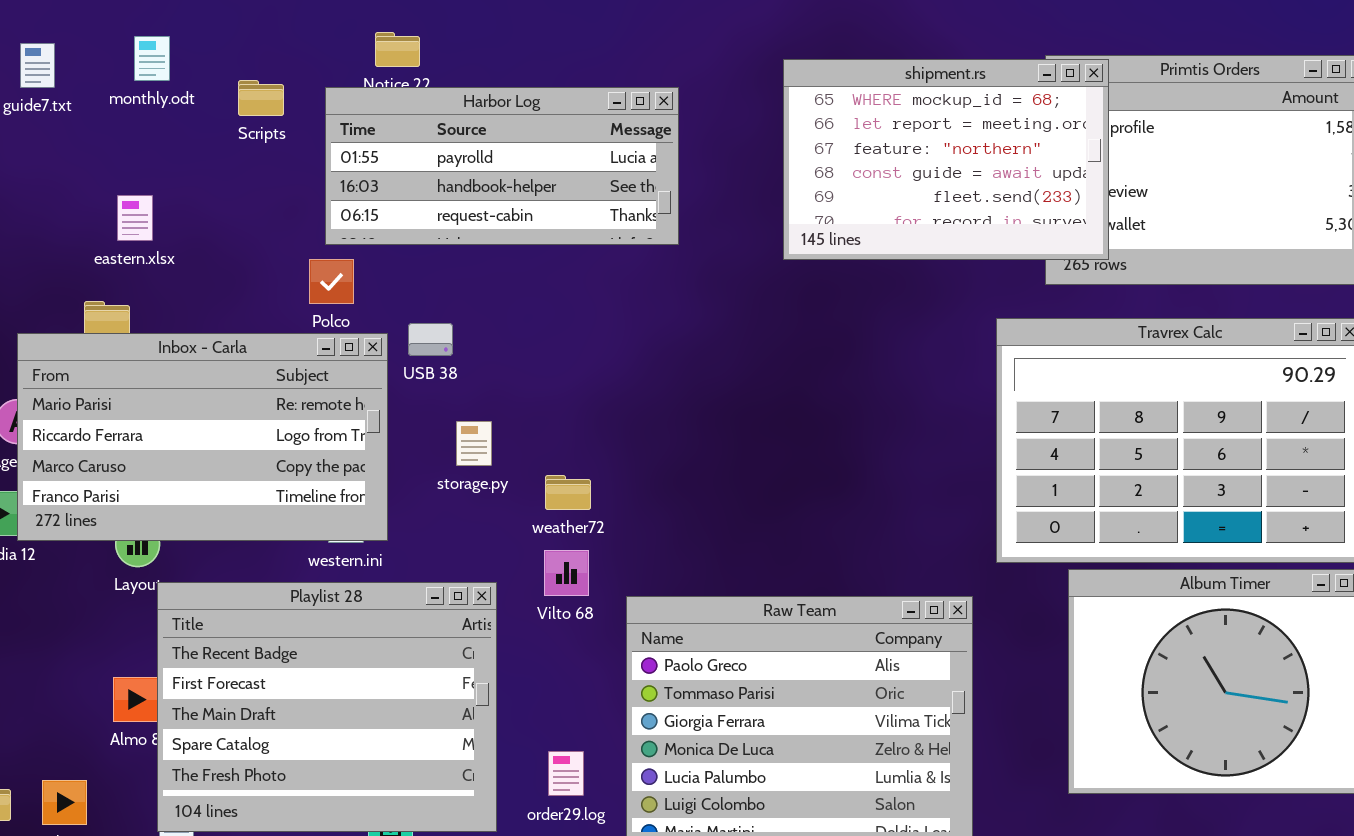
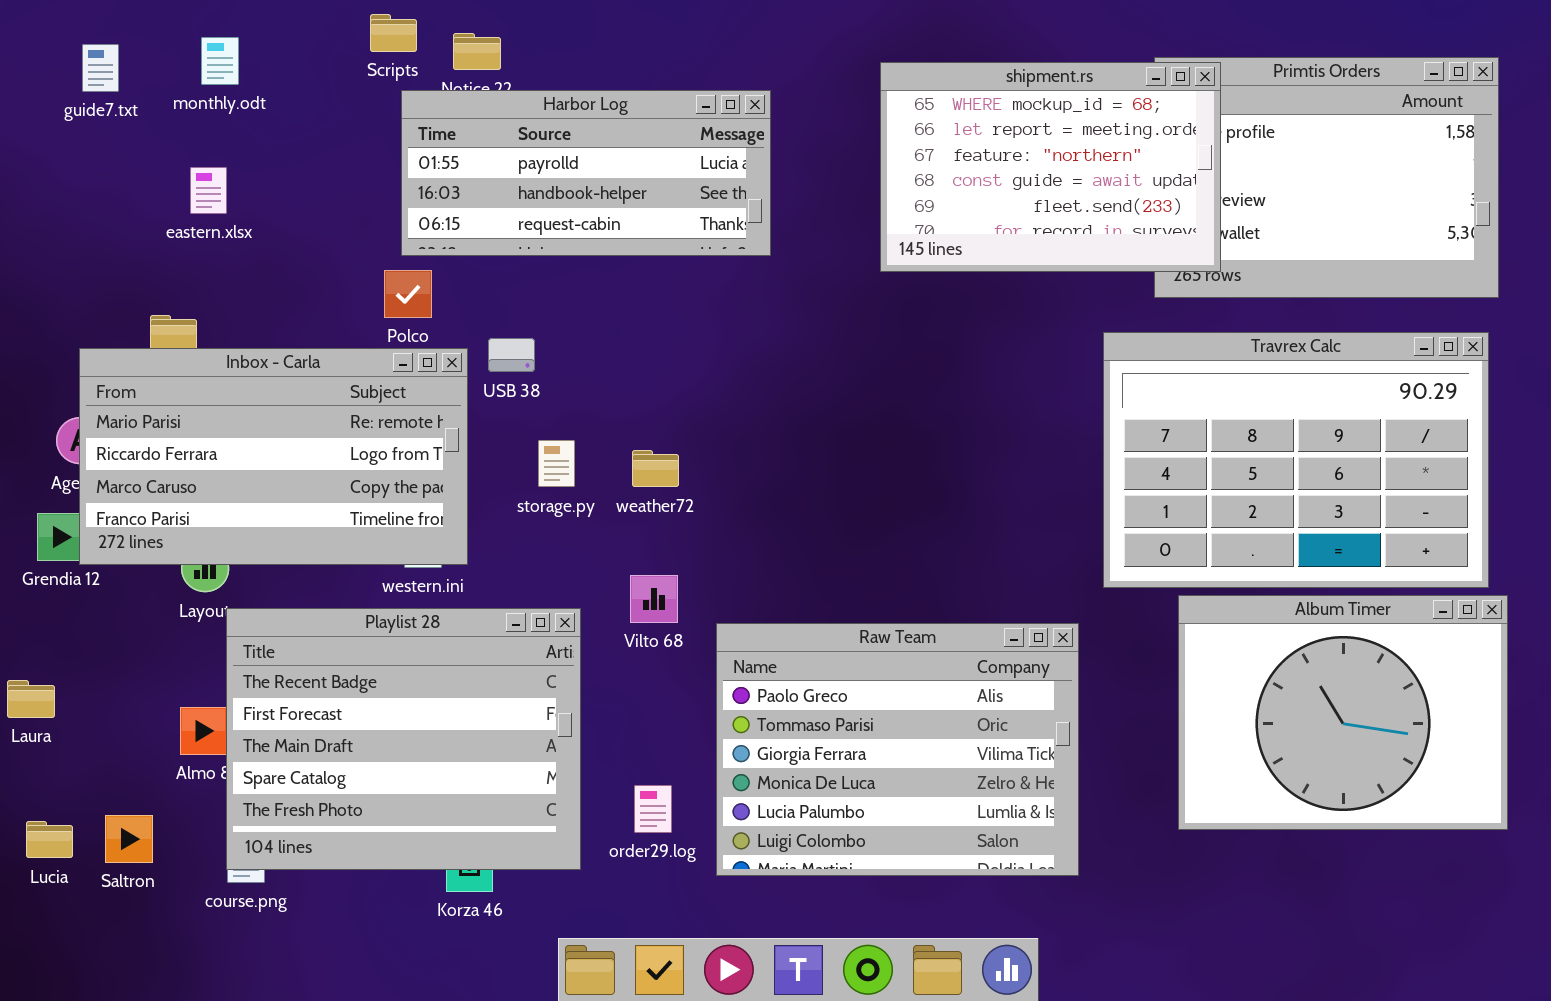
Scripts: [238,80,284,116] -> [370,14,417,52], moved
eastern.xlsx: [117,195,153,241] -> [190,167,227,214], moved
weather72: [545,475,591,510] -> [632,450,679,487], moved

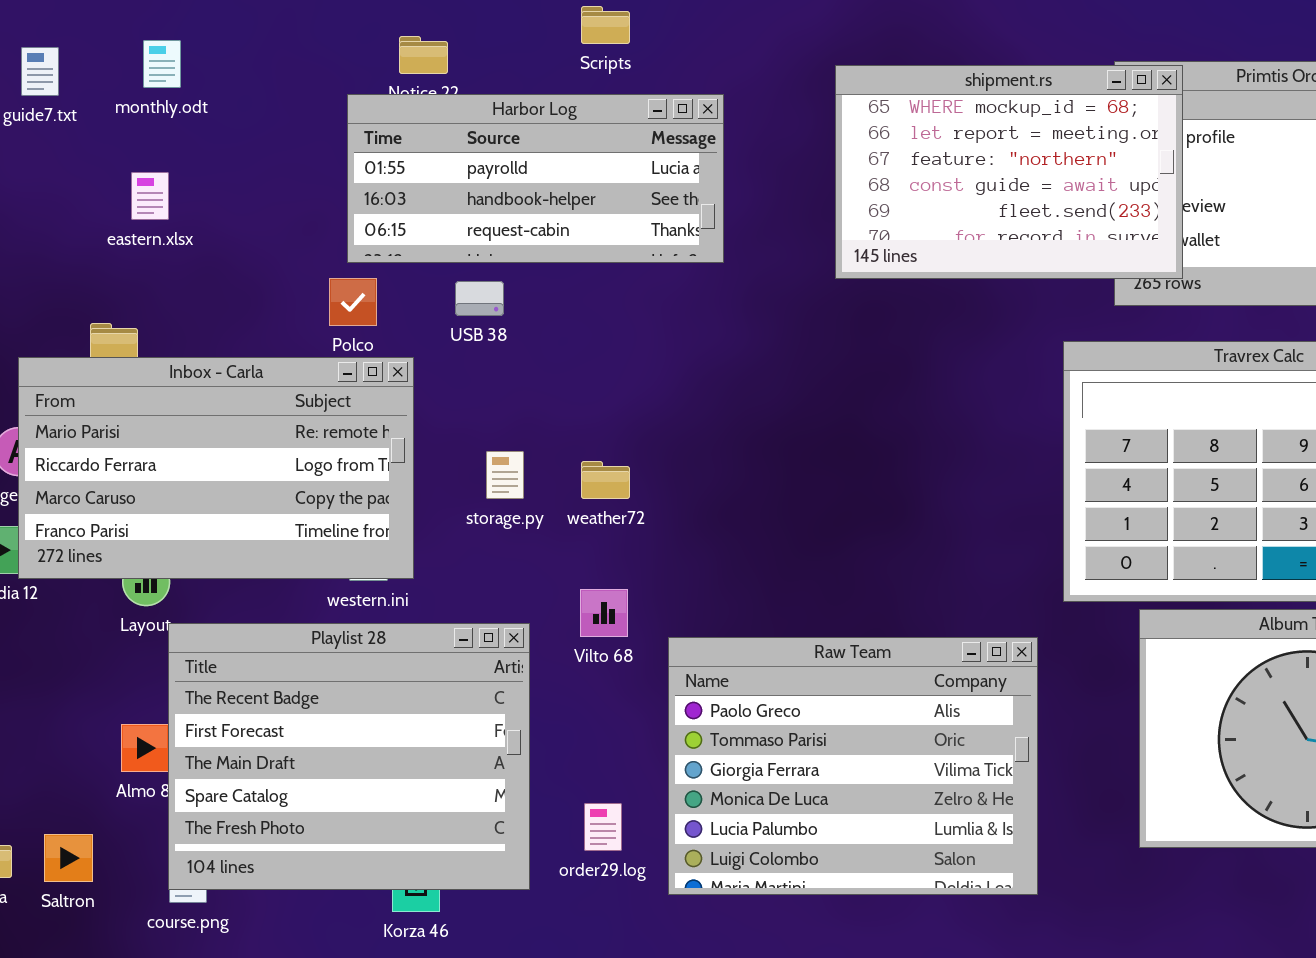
Scripts: [370,14,417,52] -> [581,6,630,44], moved
USB 38: [488,338,535,372] -> [455,281,504,316], moved

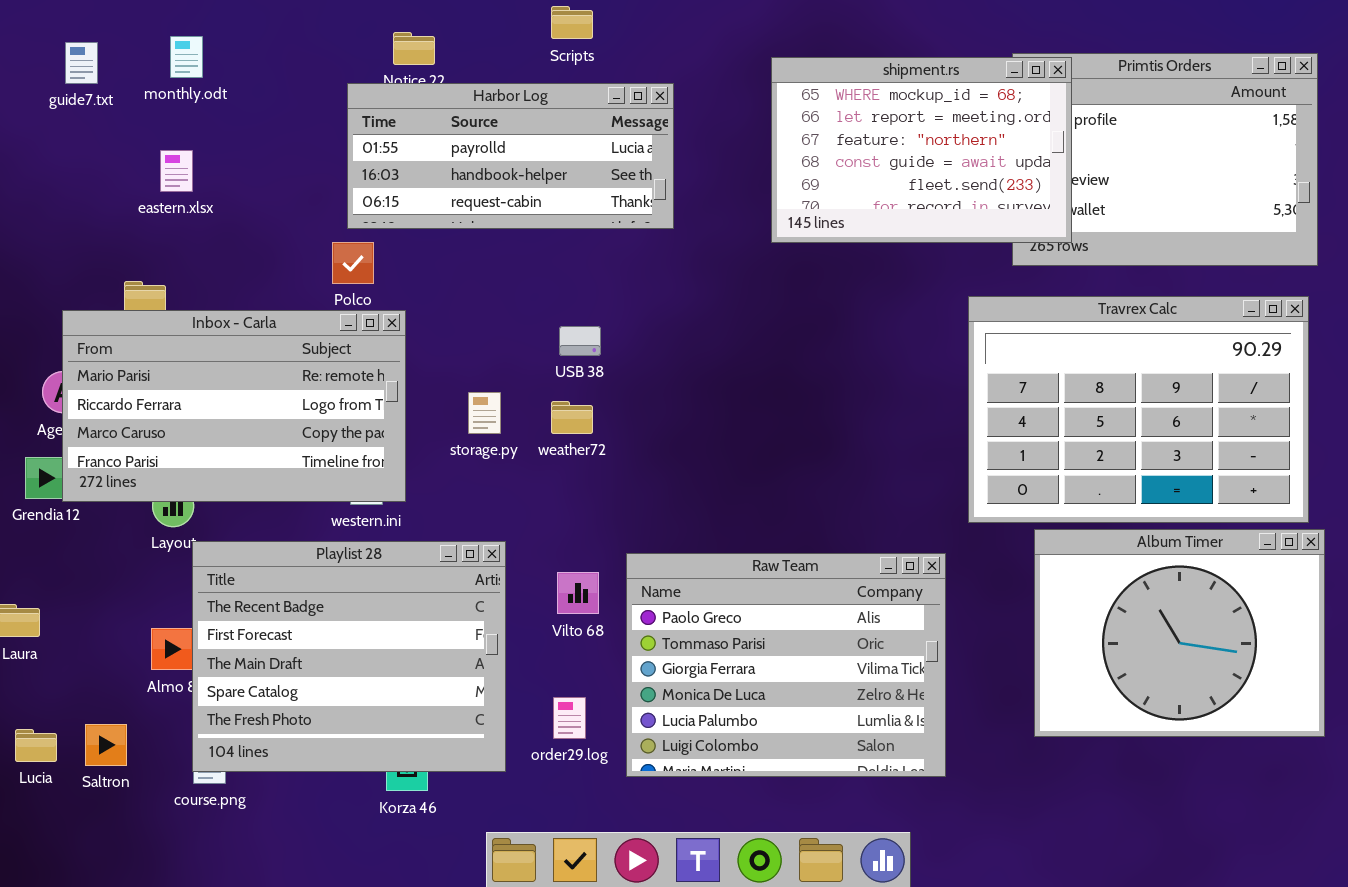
USB 38: [455,281,504,316] -> [559,326,601,356], moved
Vilto 68: [580,589,628,637] -> [557,572,599,614], moved

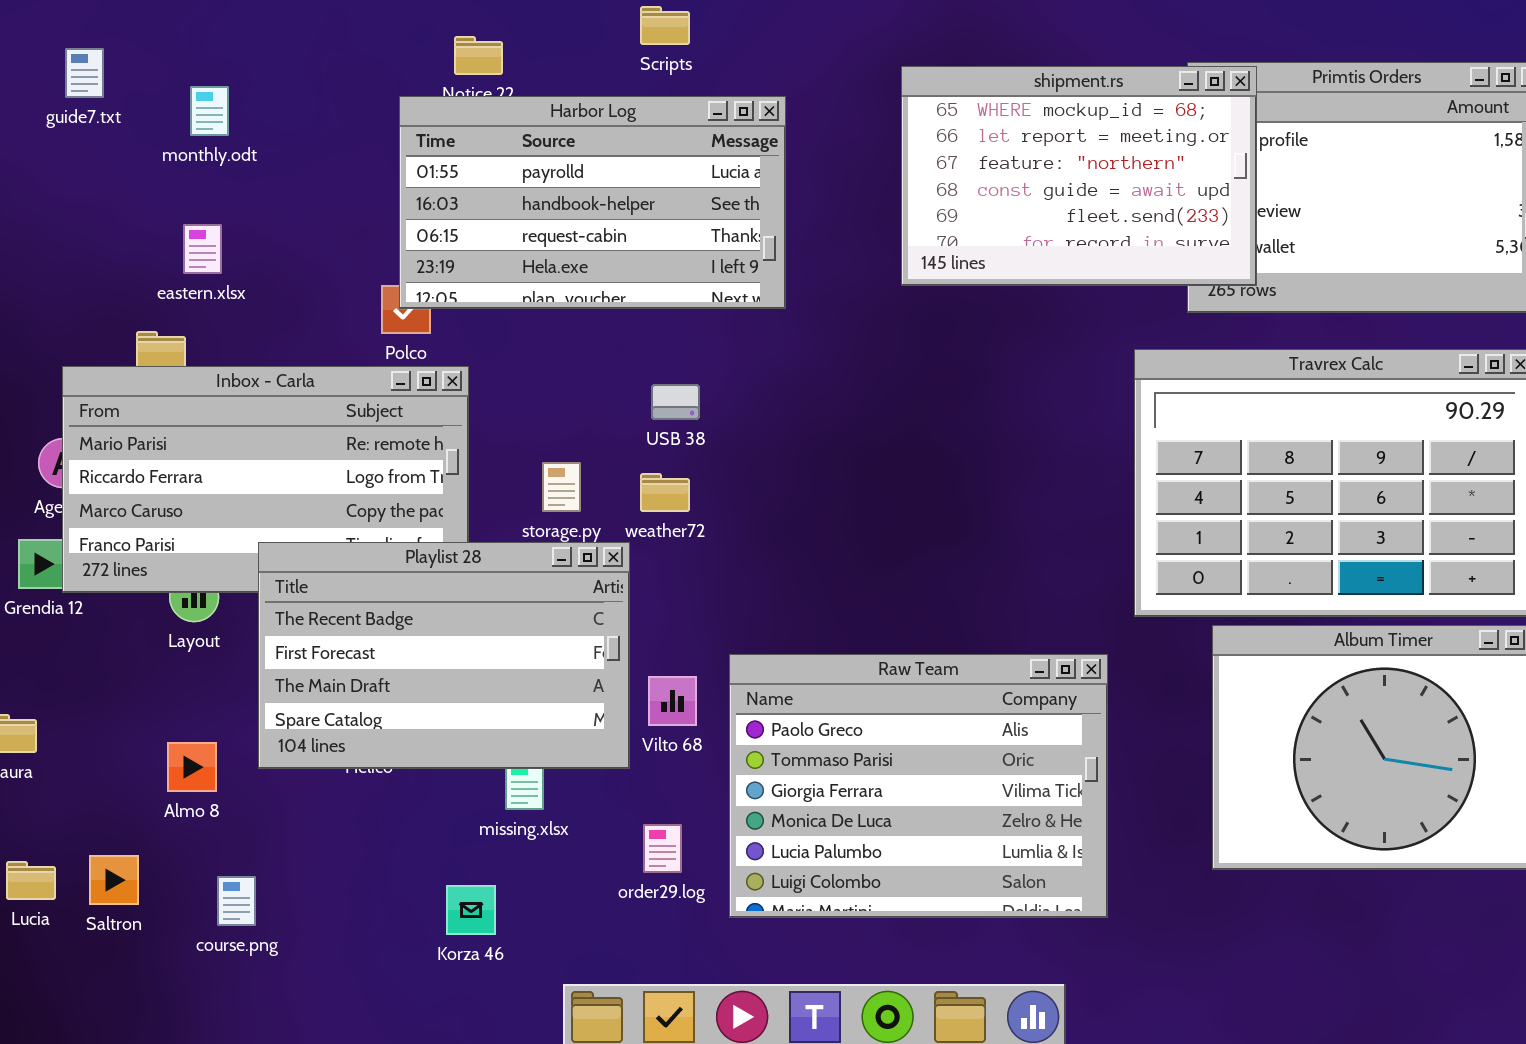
monthly.odt: [170,36,203,78] -> [190,86,229,136], moved
Harbor Log: [347,83,674,229] -> [399,96,786,309], resized
eastern.xlsx: [160,150,193,192] -> [183,224,222,274], moved
Playlist 28: [192,541,506,772] -> [258,542,630,769], moved, resized

